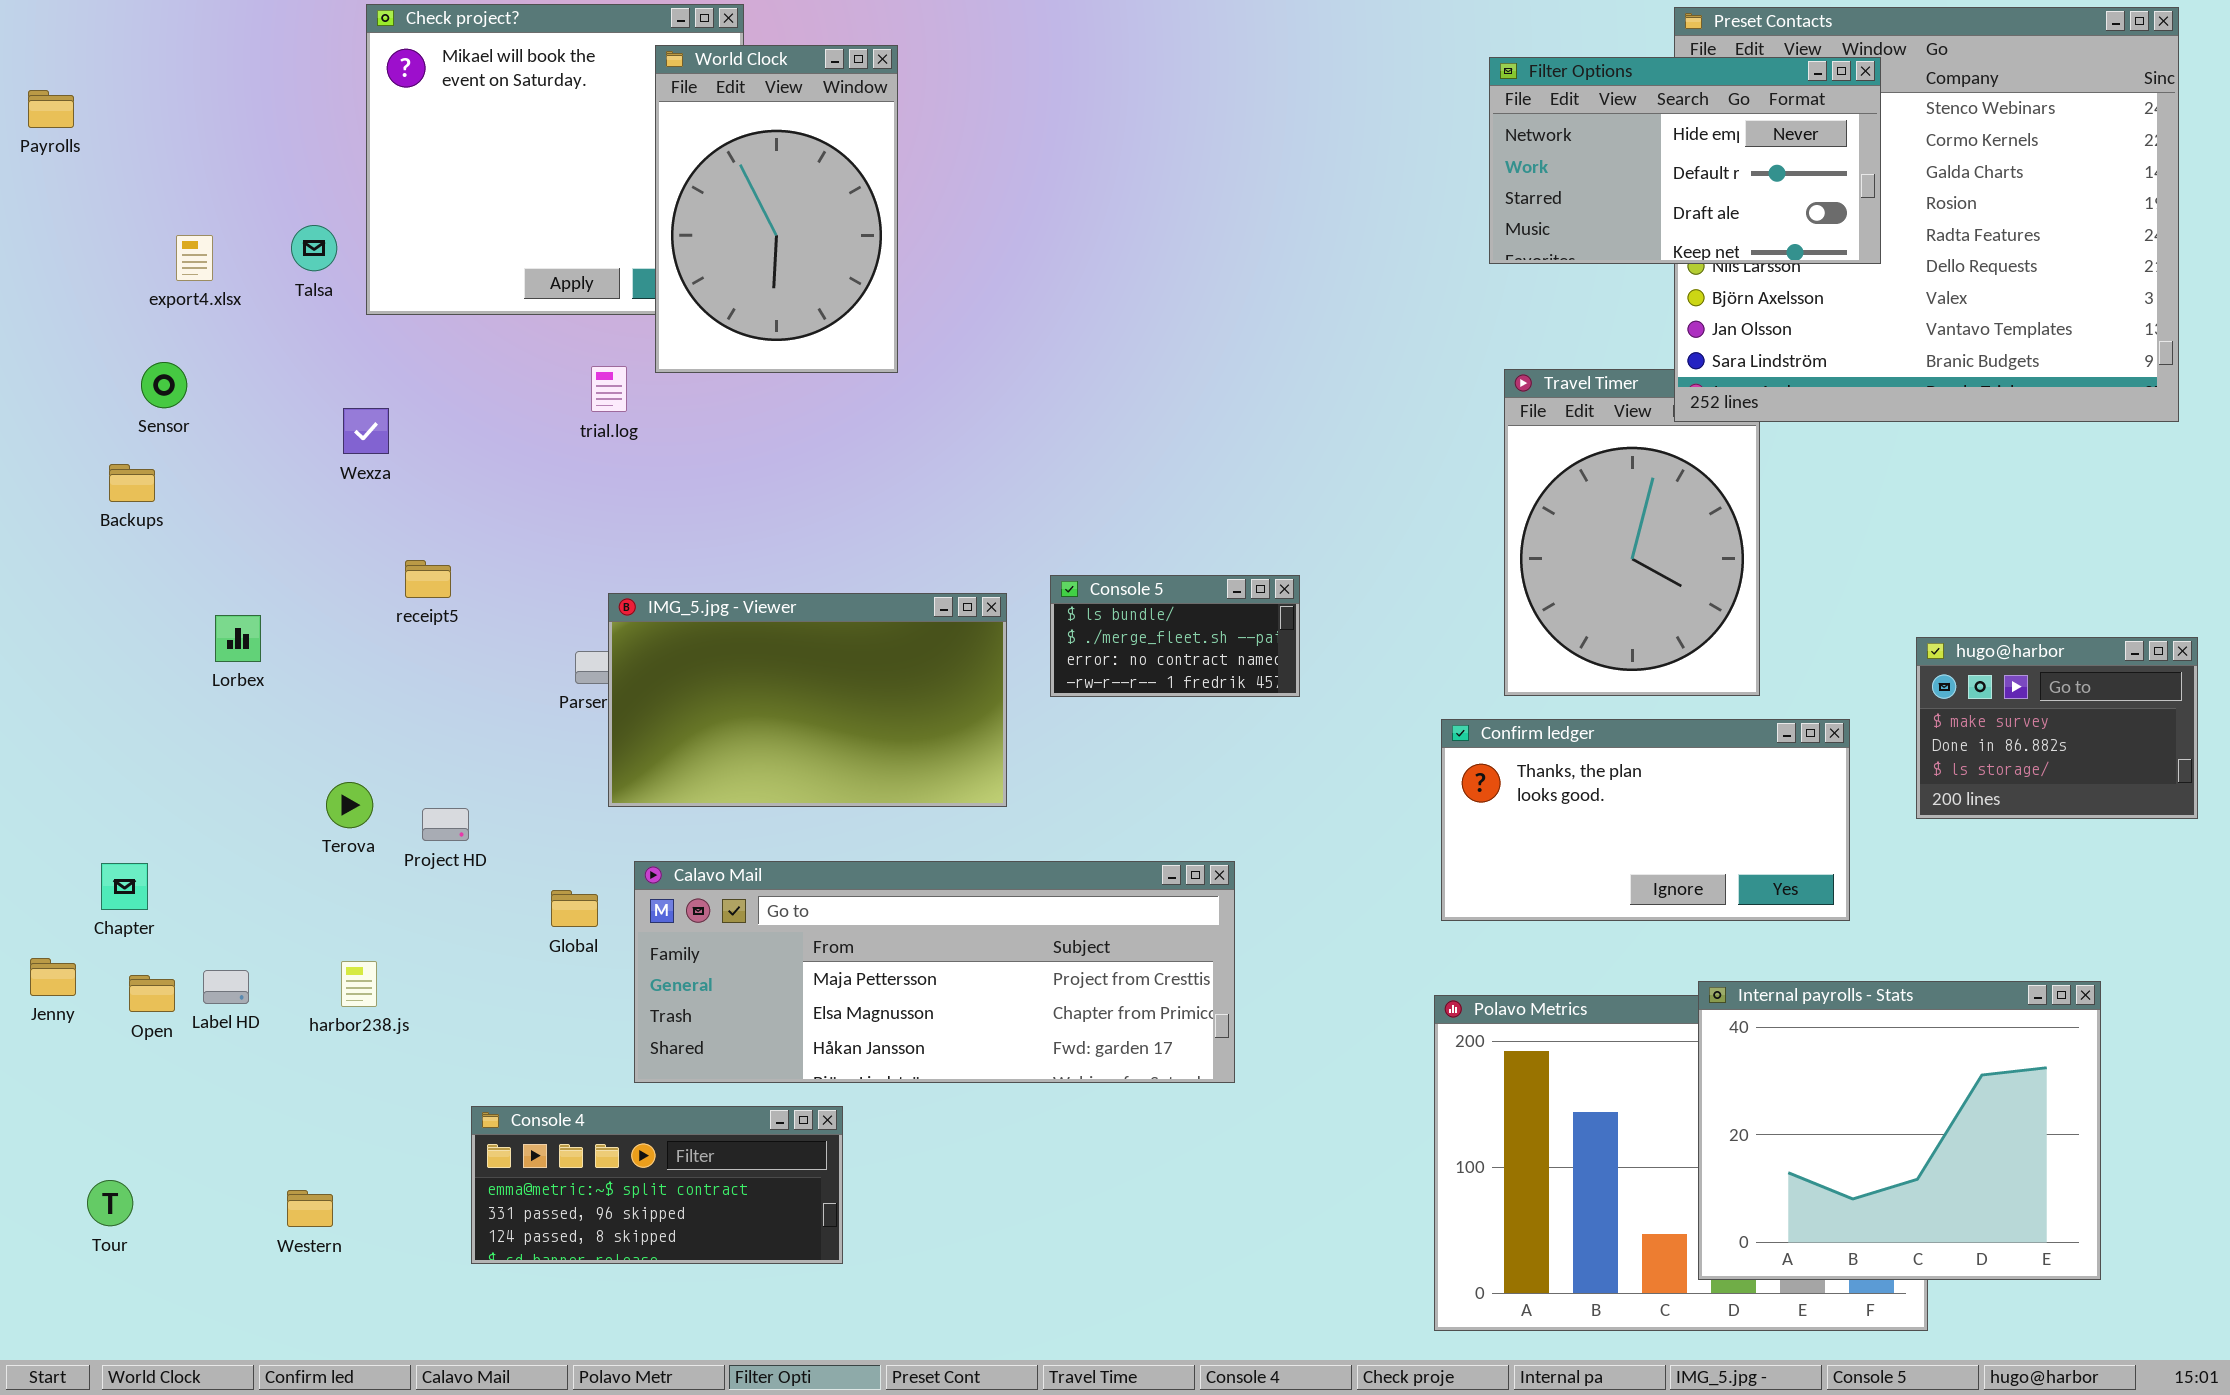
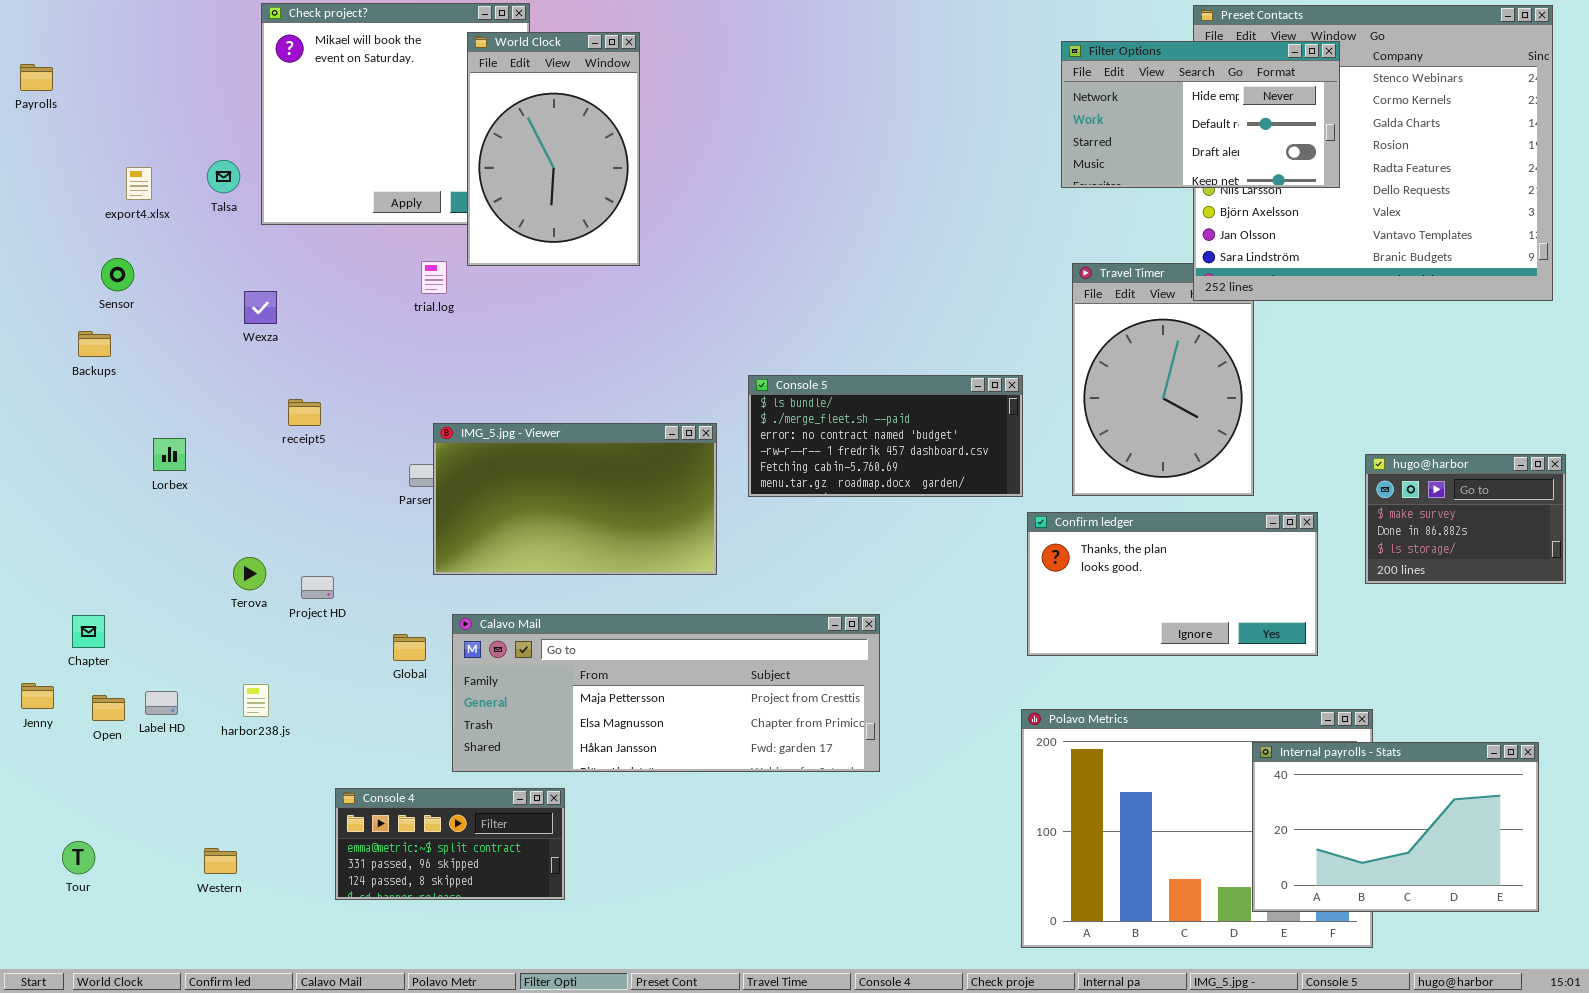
Console 5: [1050,575,1300,697] -> [748,375,1023,497], resized
Internal payrolls - Stats: [1698,981,2101,1280] -> [1252,742,1539,912], moved, resized
Console 4: [471,1106,843,1264] -> [335,788,565,900], resized

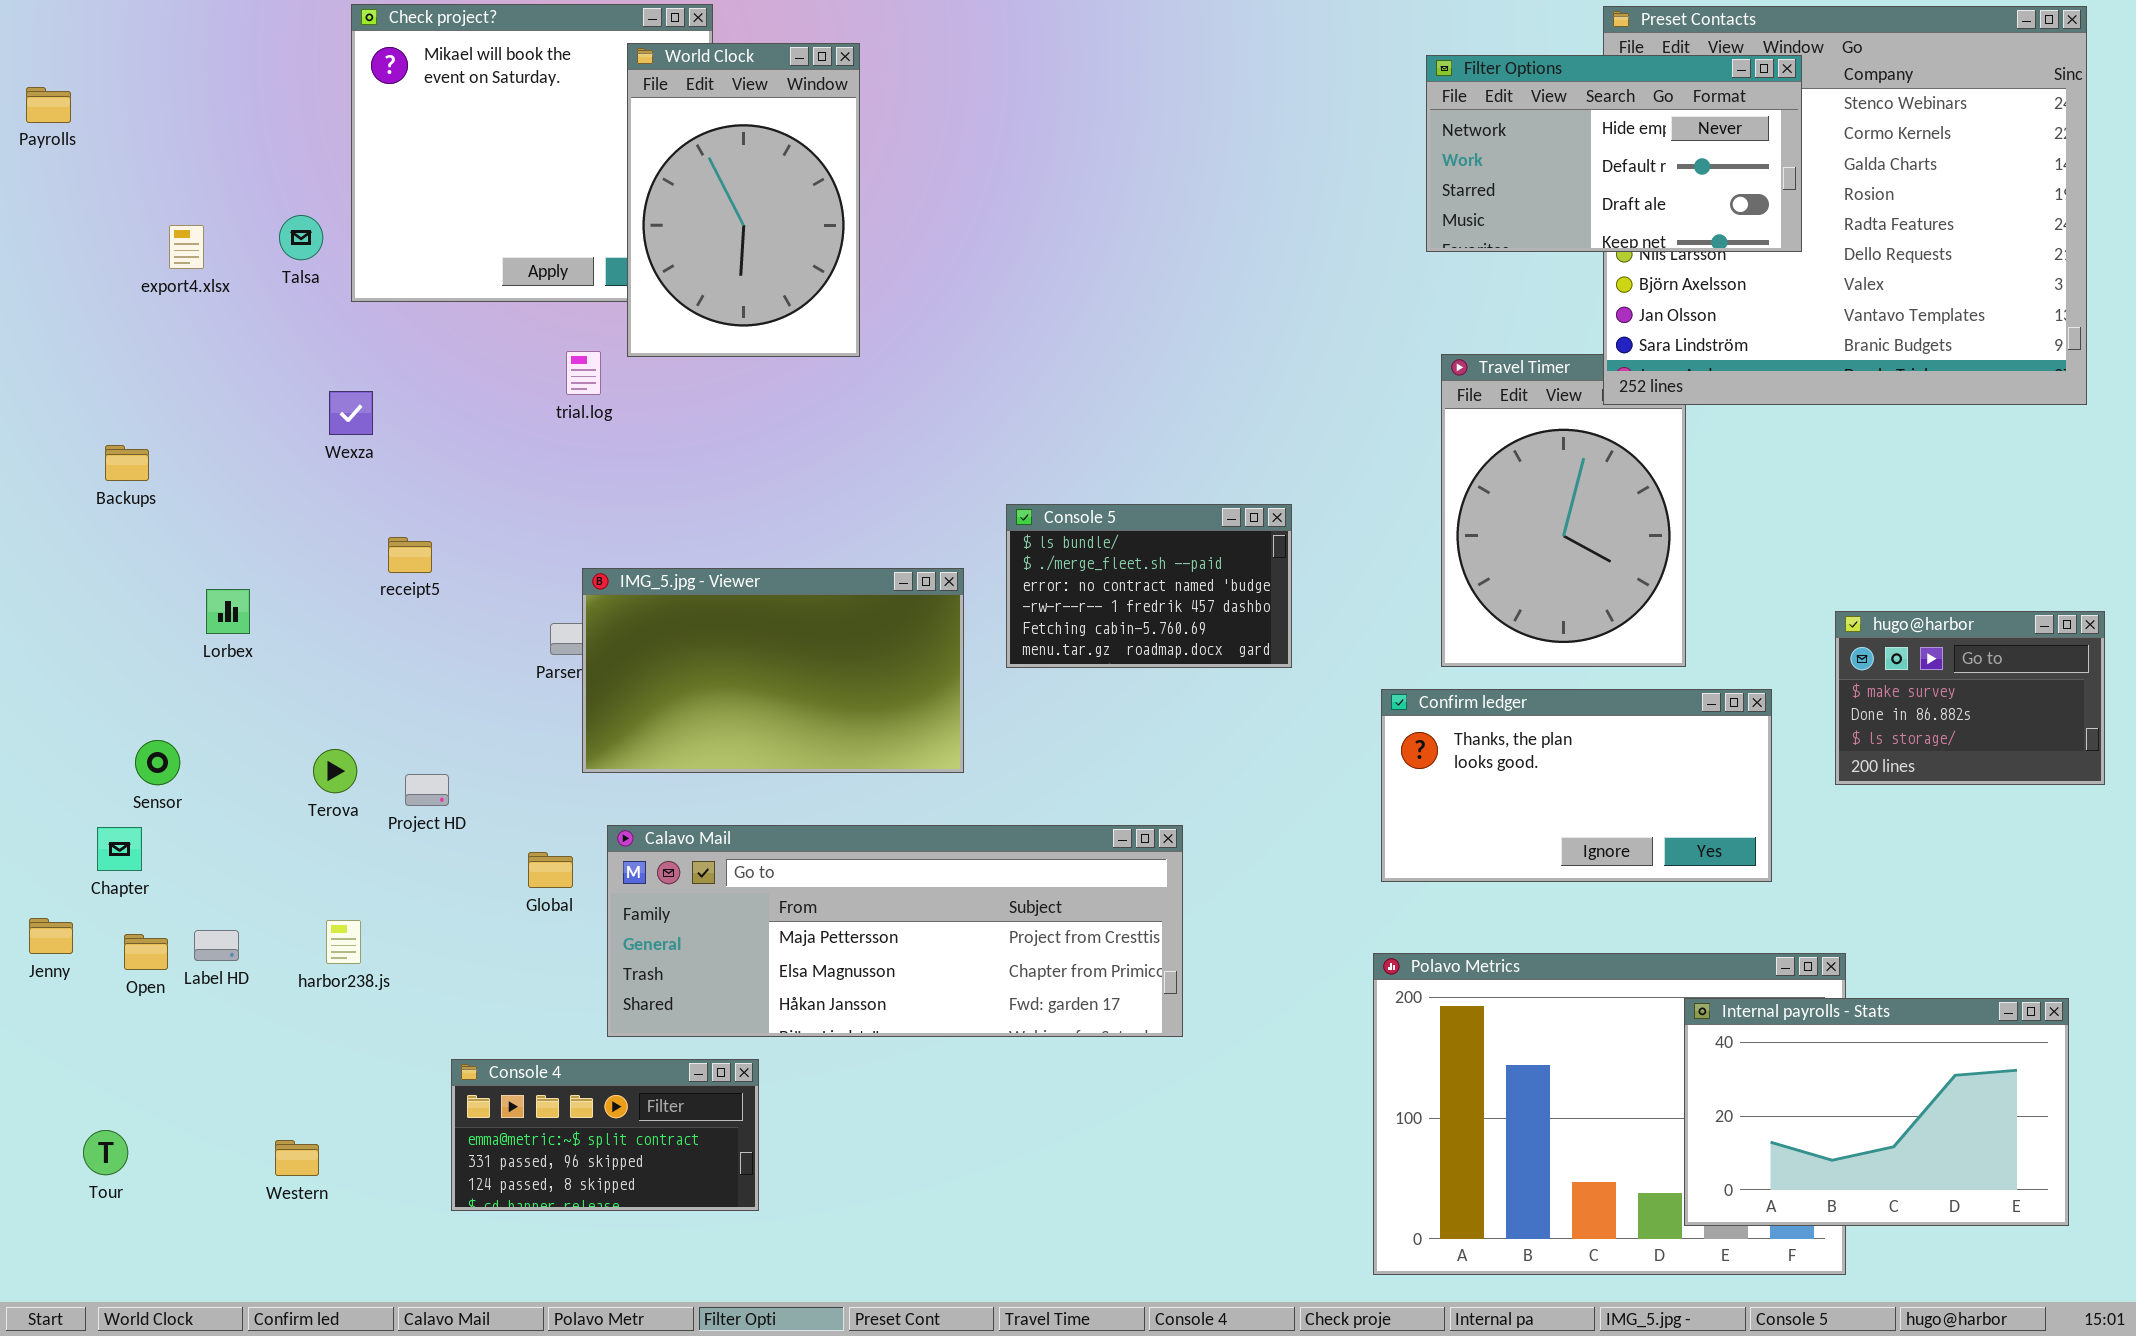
Sensor: [101,258,134,291] -> [135,740,180,785], moved
Console 5: [748,375,1023,497] -> [1006,504,1292,668], resized

